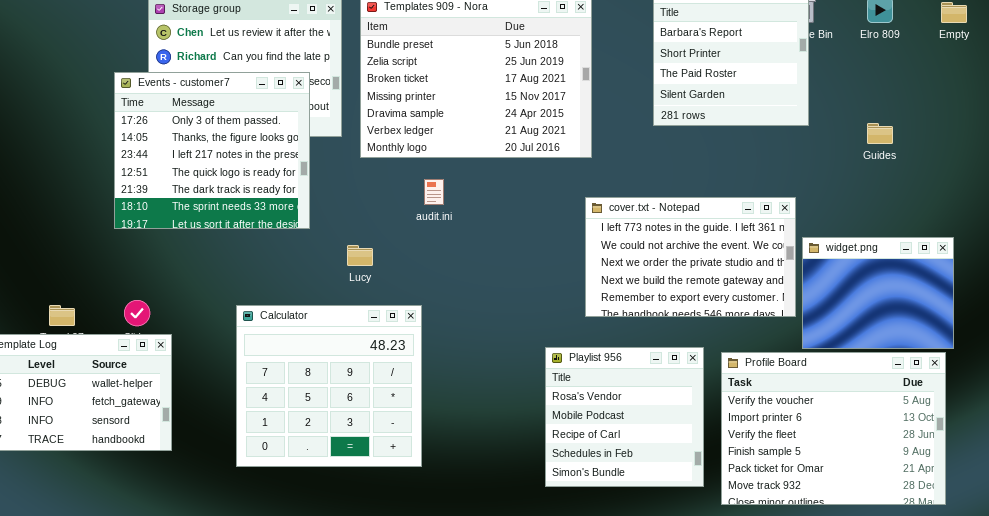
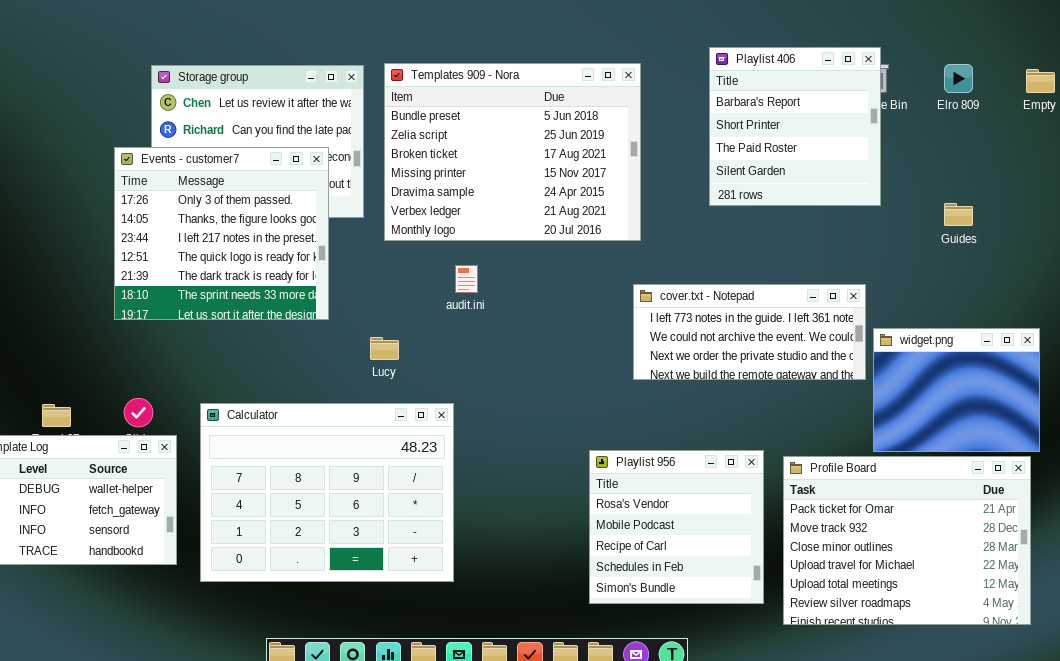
cover.txt - Notepad: [585,197,796,317] -> [633,284,866,380], resized
Calculator: [236,305,422,467] -> [200,403,454,582], resized
Profile Board: [721,352,946,505] -> [783,456,1031,625], scrolled down 4 rows

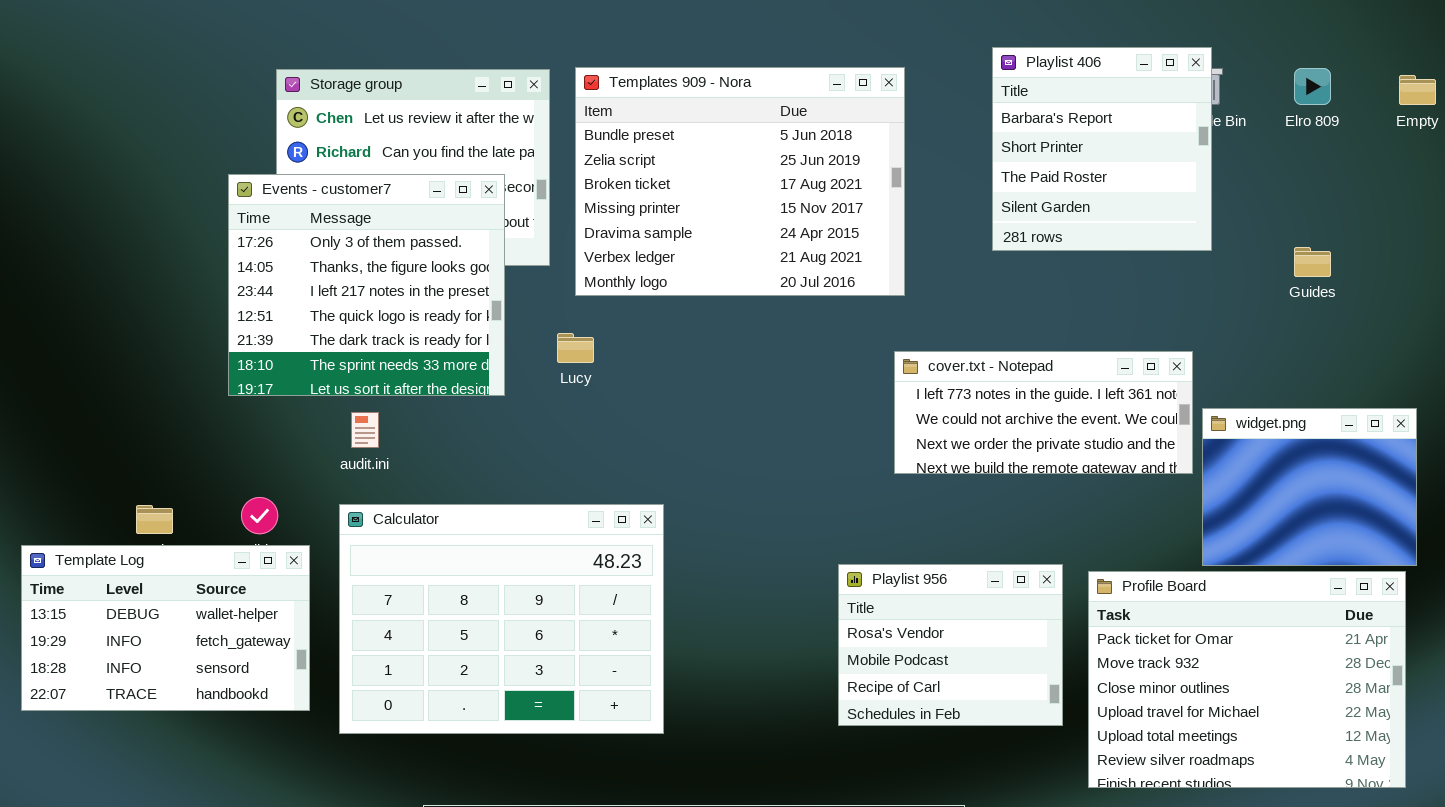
audit.ini: [455,265,478,293] -> [351,412,379,448], moved
Lucy: [370,337,399,360] -> [557,333,594,363], moved
Playlist 956: [589,450,764,604] -> [838,564,1063,726], resized

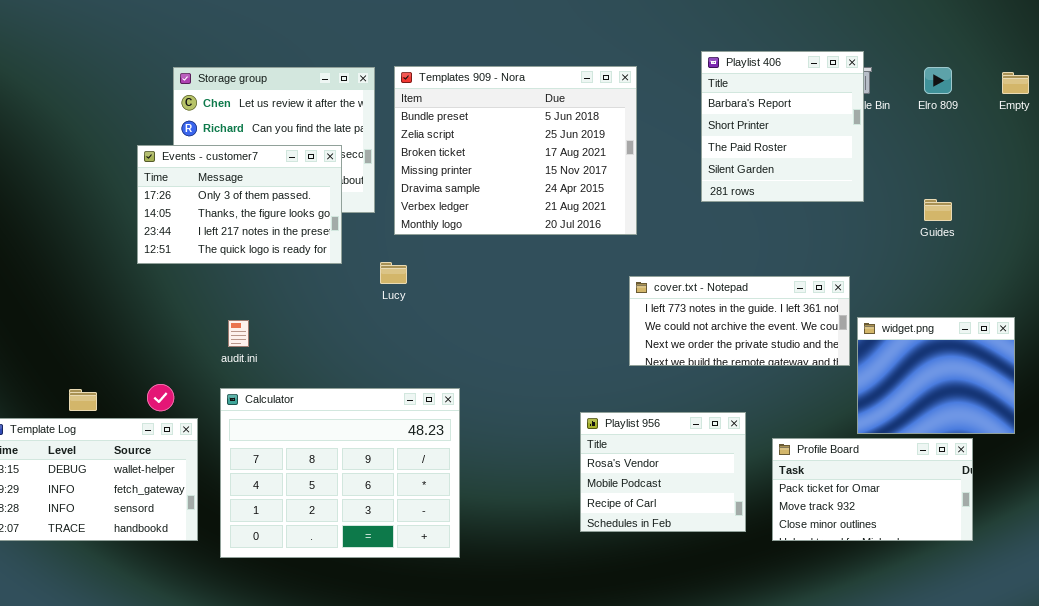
Events - customer7: [228,174,505,396] -> [137,145,342,264], resized
Playlist 956: [838,564,1063,726] -> [580,412,746,532], moved
Profile Board: [1088,571,1406,788] -> [772,438,973,541], resized

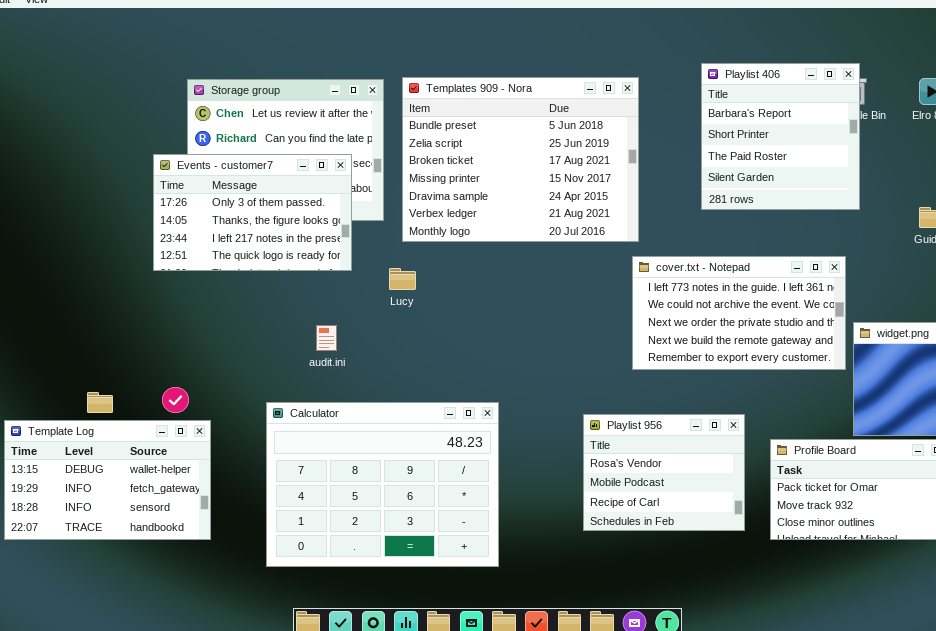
cover.txt - Notepad: [629,276,850,366] -> [632,256,846,370], resized
audit.ini: [228,320,249,347] -> [316,325,337,351], moved
Calculator: [220,388,460,558] -> [266,402,499,567], moved

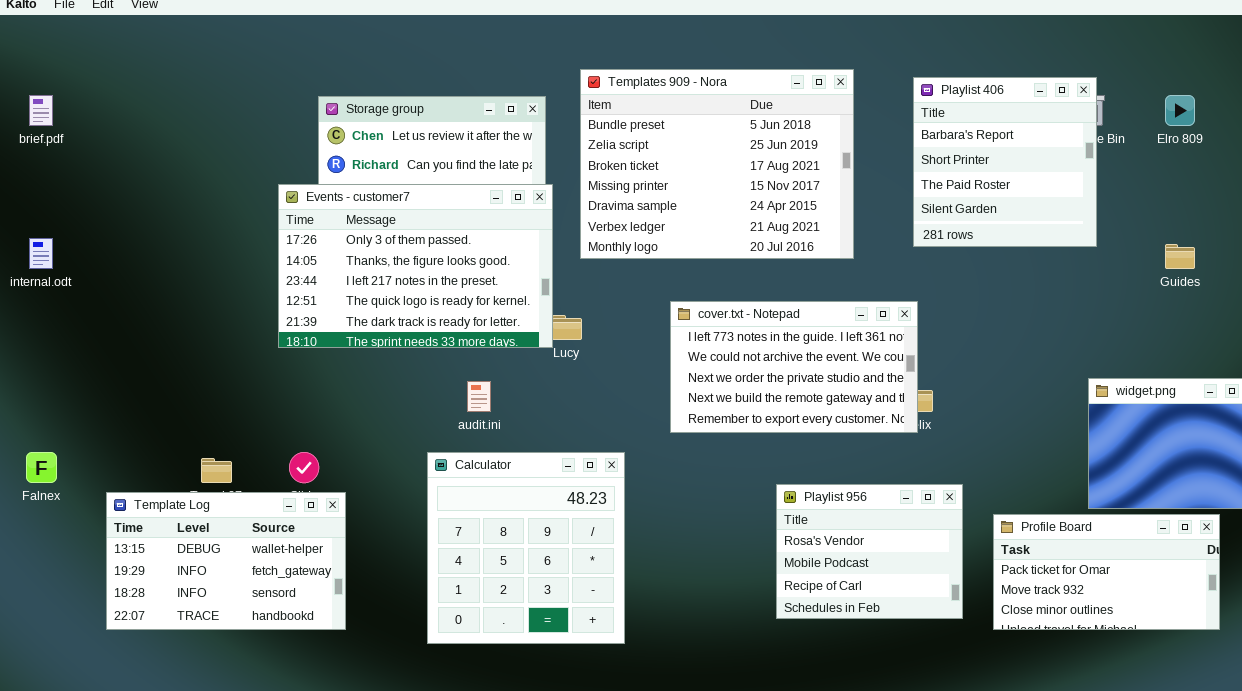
Templates 909 - Nora: [402,77,639,242] -> [580,69,854,259], moved
Events - customer7: [153,154,352,271] -> [278,184,553,348], resized
cover.txt - Notepad: [632,256,846,370] -> [670,301,918,433], moved
Calculator: [266,402,499,567] -> [427,452,625,644], moved, resized

